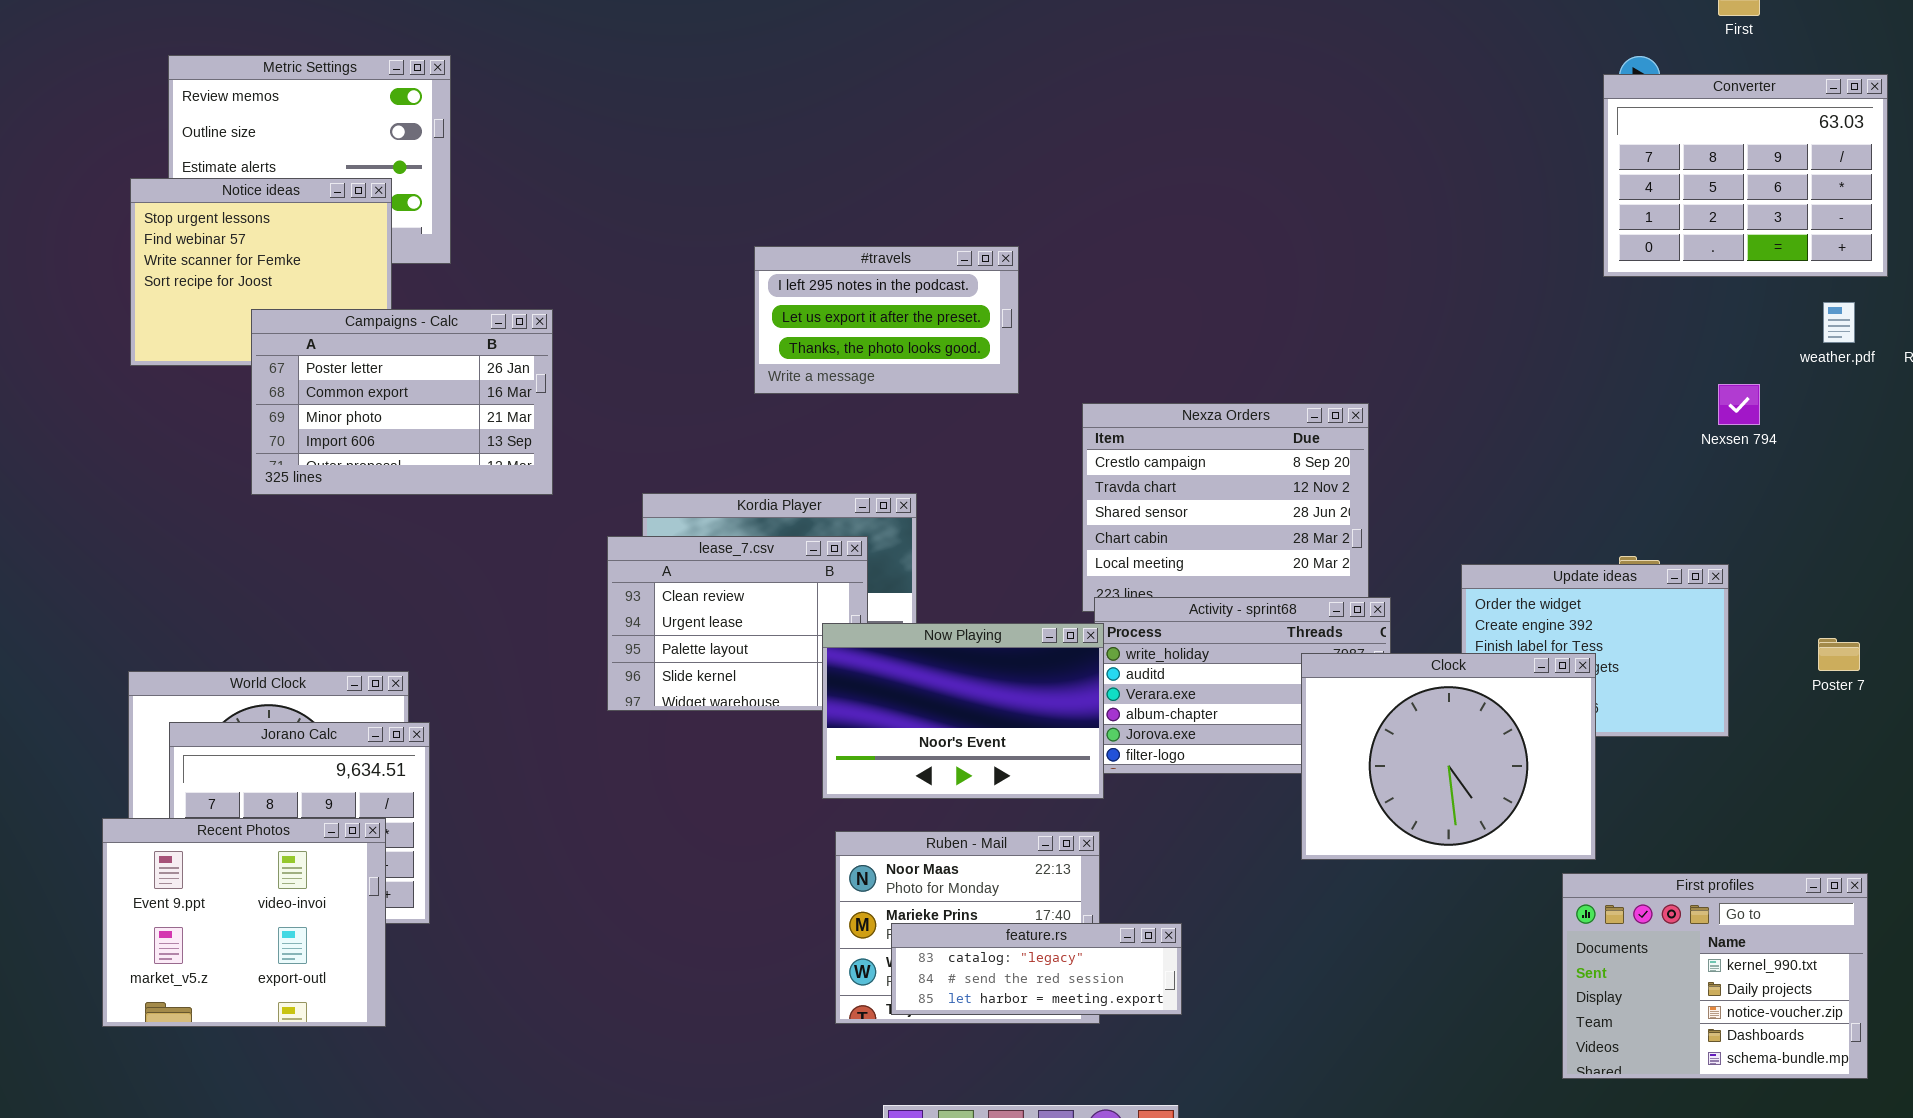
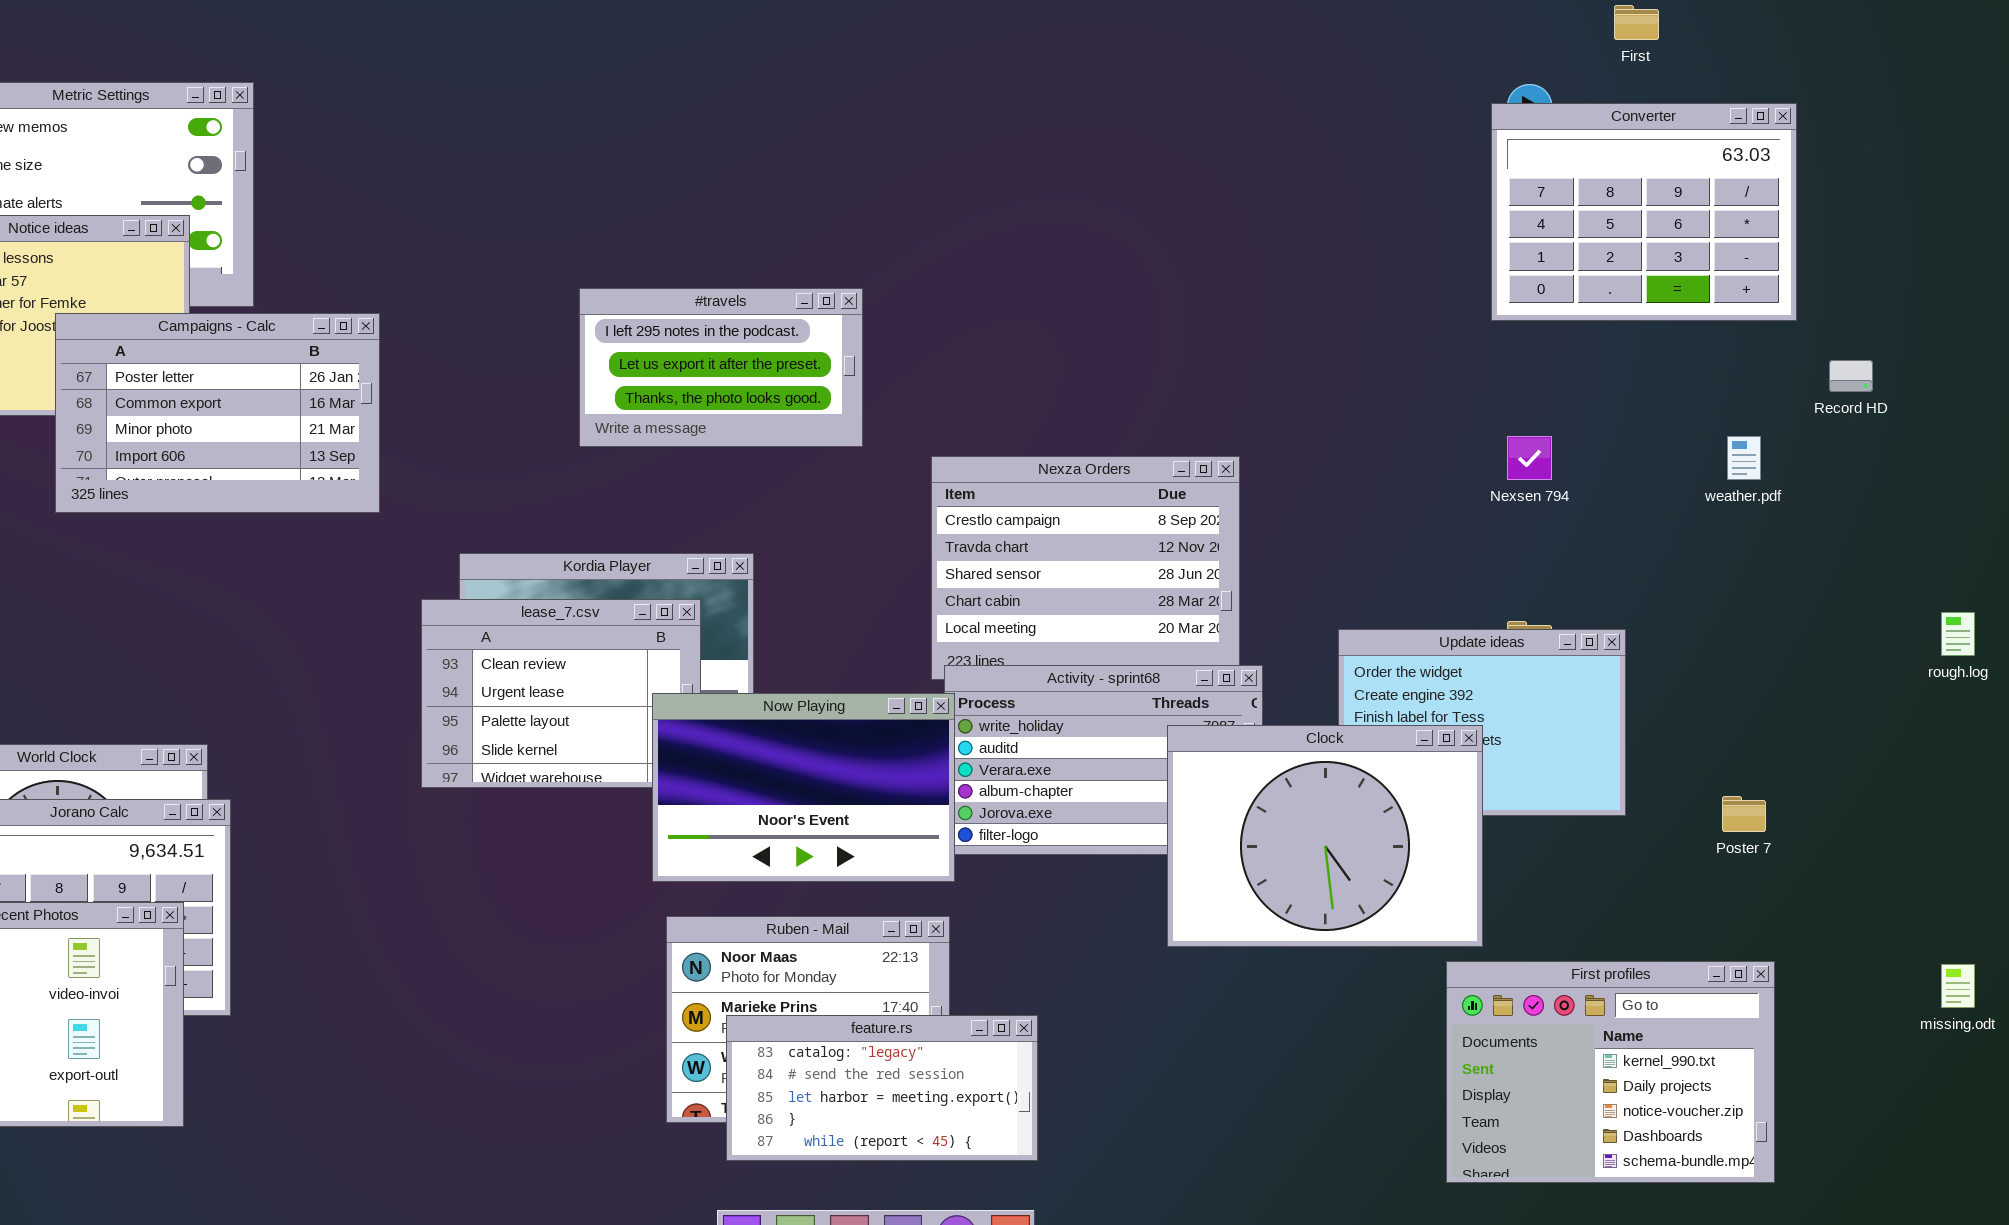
weather.pdf: [1823,302,1855,343] -> [1727,436,1761,480], moved
Campaigns - Calc: [251,309,553,495] -> [55,313,380,513], moved
Nexsen 794: [1718,384,1760,425] -> [1507,436,1552,480], moved
Poster 7: [1818,638,1860,671] -> [1722,796,1766,832], moved
feature.rs: [891,923,1182,1015] -> [726,1015,1038,1161], resized

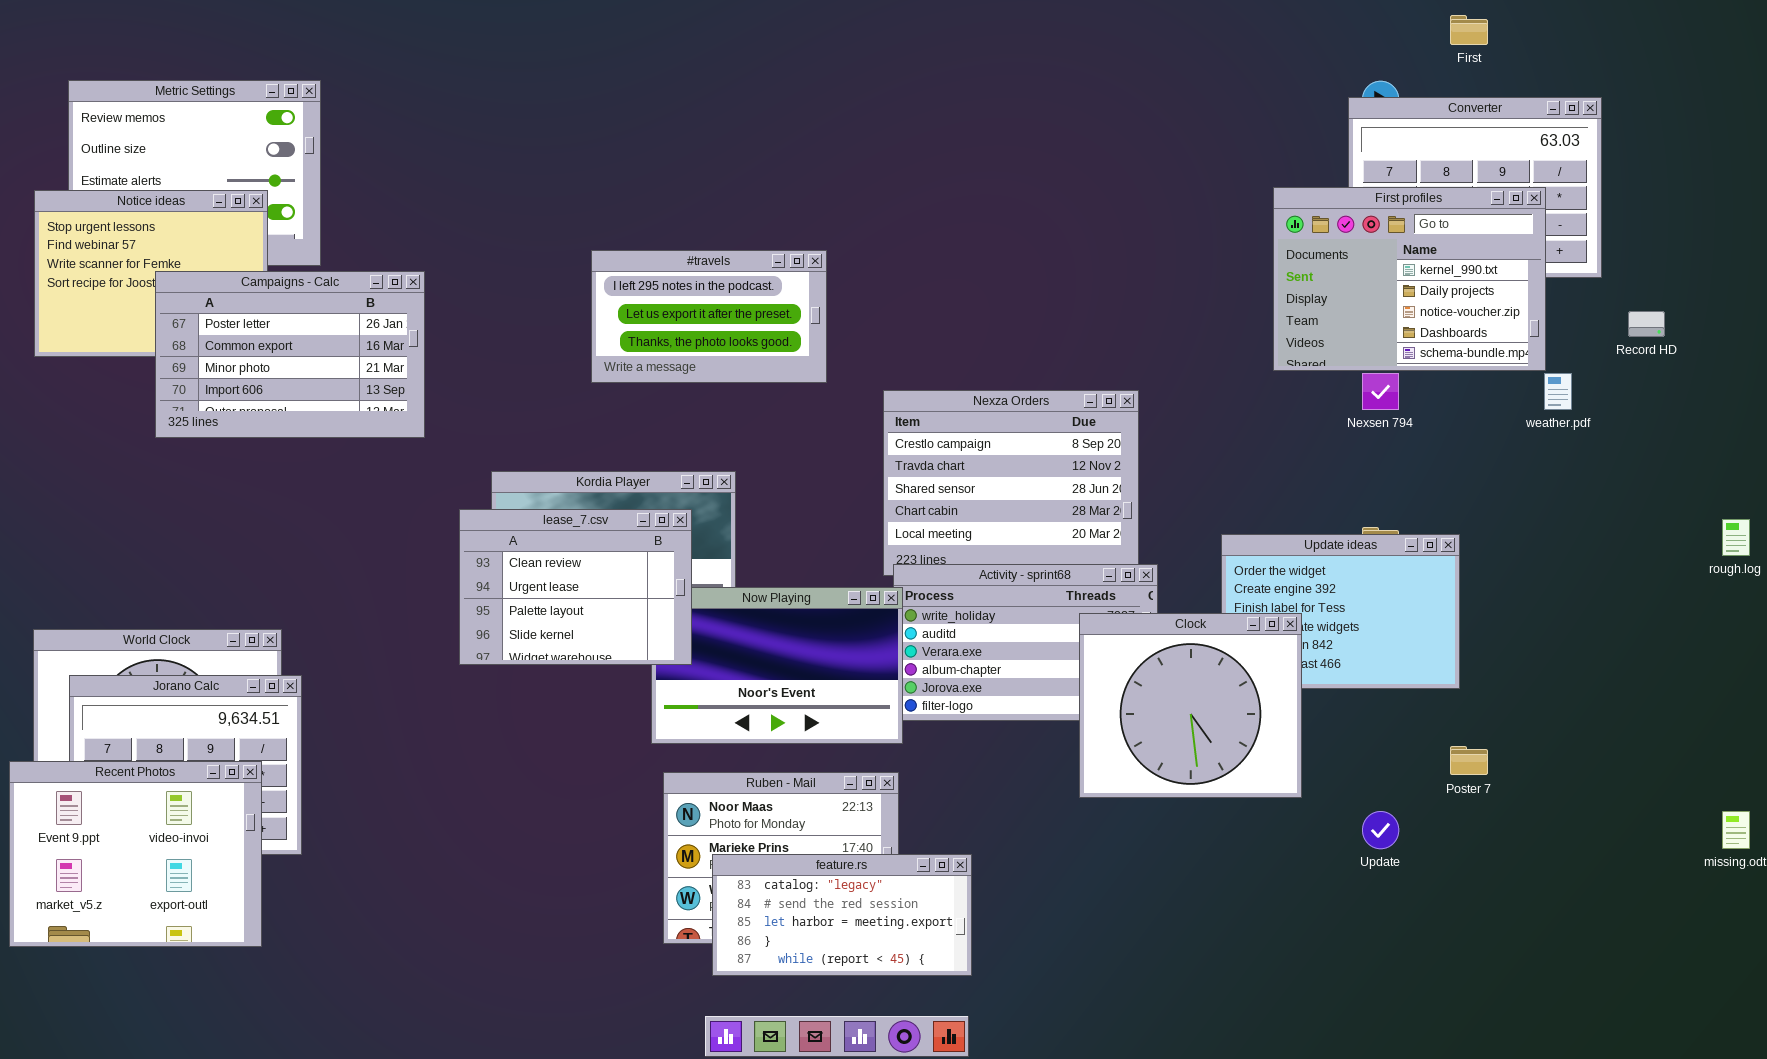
lease_7.csv: [421,599,701,788] -> [459,509,692,665], raised
Clock: [1167,725,1483,947] -> [1079,613,1302,798], resized
Poster 7: [1722,796,1766,832] -> [1450,746,1488,775], moved
First profiles: [1446,961,1775,1183] -> [1273,187,1546,371], moved

